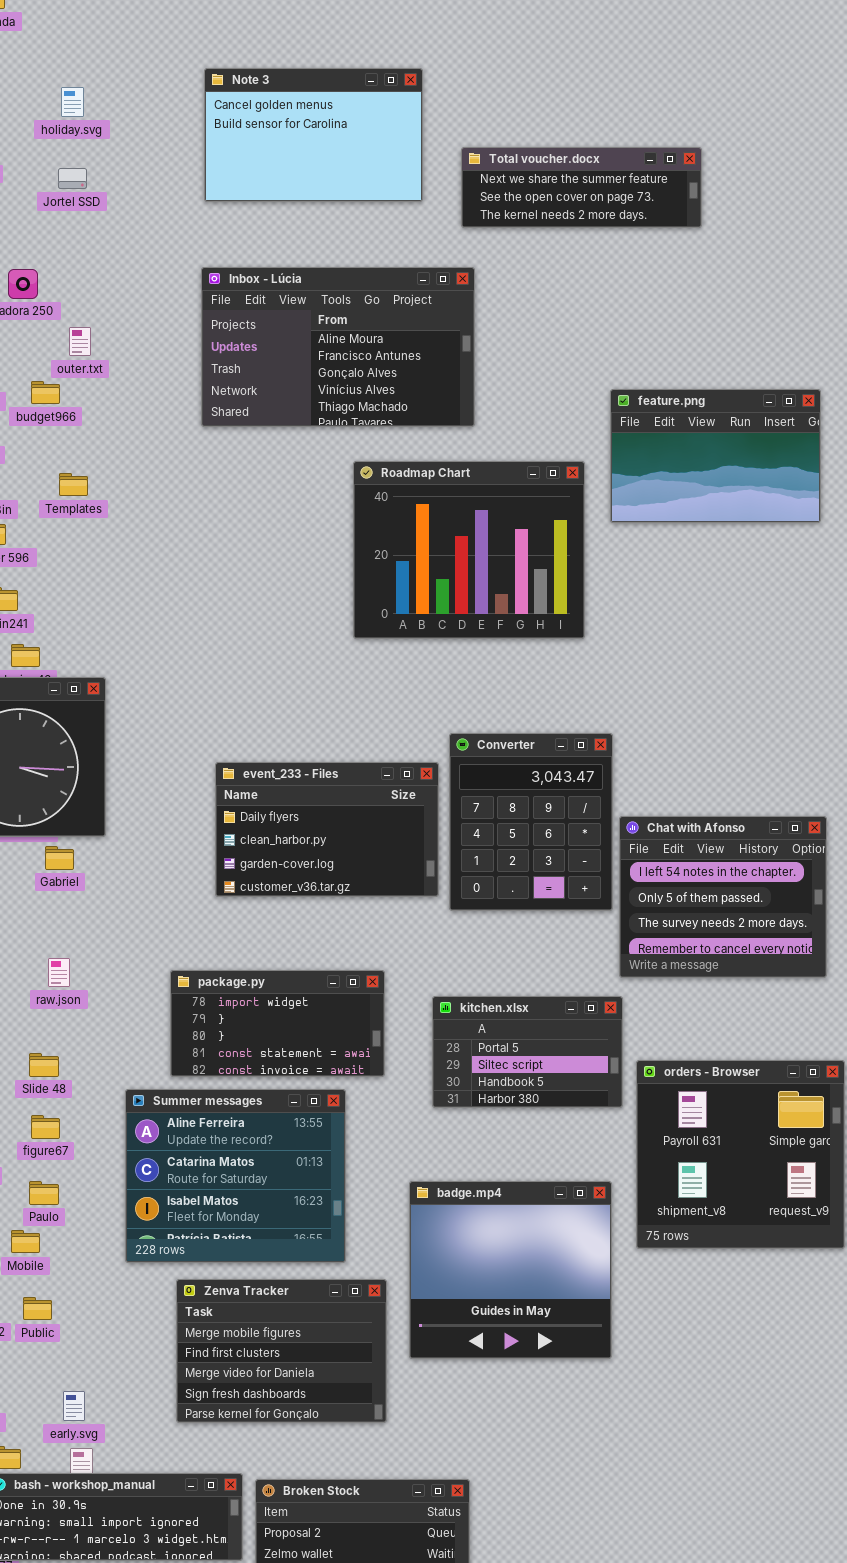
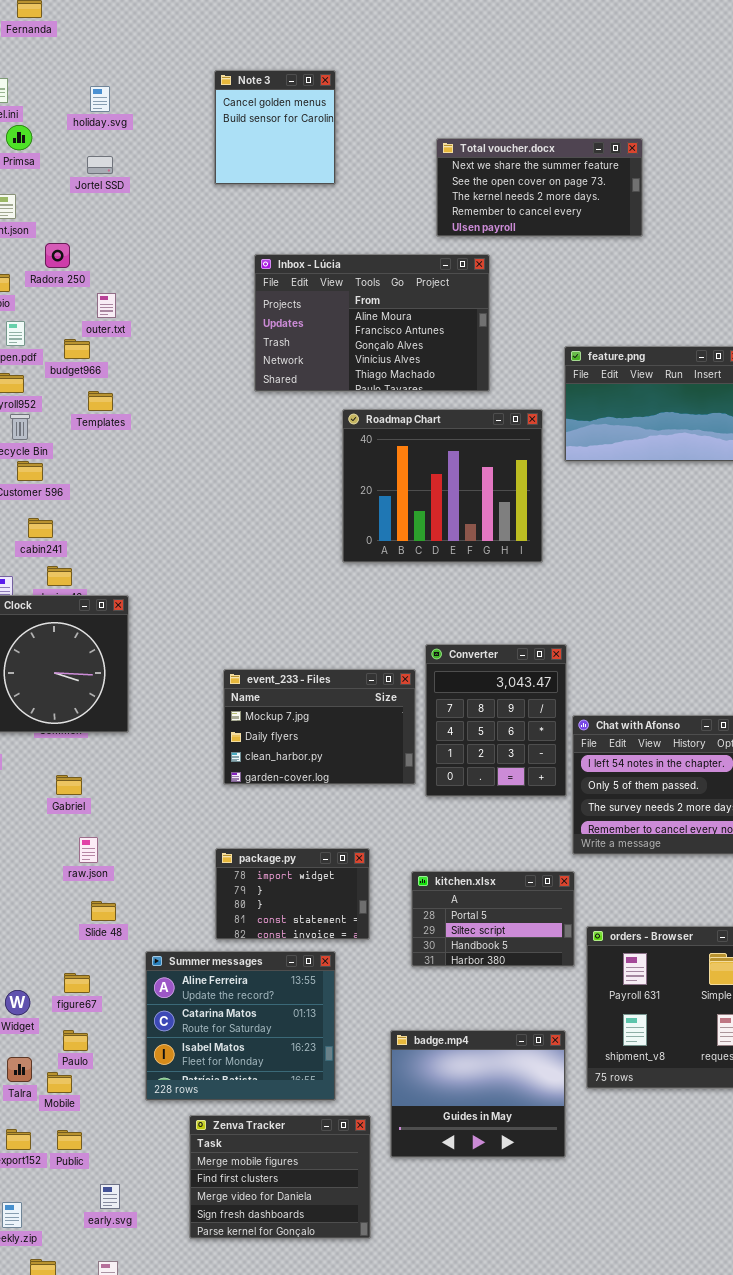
Note 3: [204,68,423,202] -> [214,70,336,185], resized
Total voucher.docx: [461,147,702,228] -> [436,138,643,237], resized
Inbox - Lúcia: [201,267,475,427] -> [254,254,490,392], moved
Templates: [59,473,88,496] -> [88,391,113,411], moved
event_233 - Files: [215,762,439,897] -> [223,669,416,785], scrolled up 1 row
Gabriel: [45,846,74,870] -> [56,775,82,795], moved
package.py: [170,970,385,1077] -> [215,848,370,940], resized
Slide 48: [29,1053,59,1077] -> [91,901,116,921], moved
badge.mp4: [409,1181,612,1359] -> [390,1030,566,1158], resized
early.svg: [63,1391,85,1421] -> [100,1184,120,1209], moved

